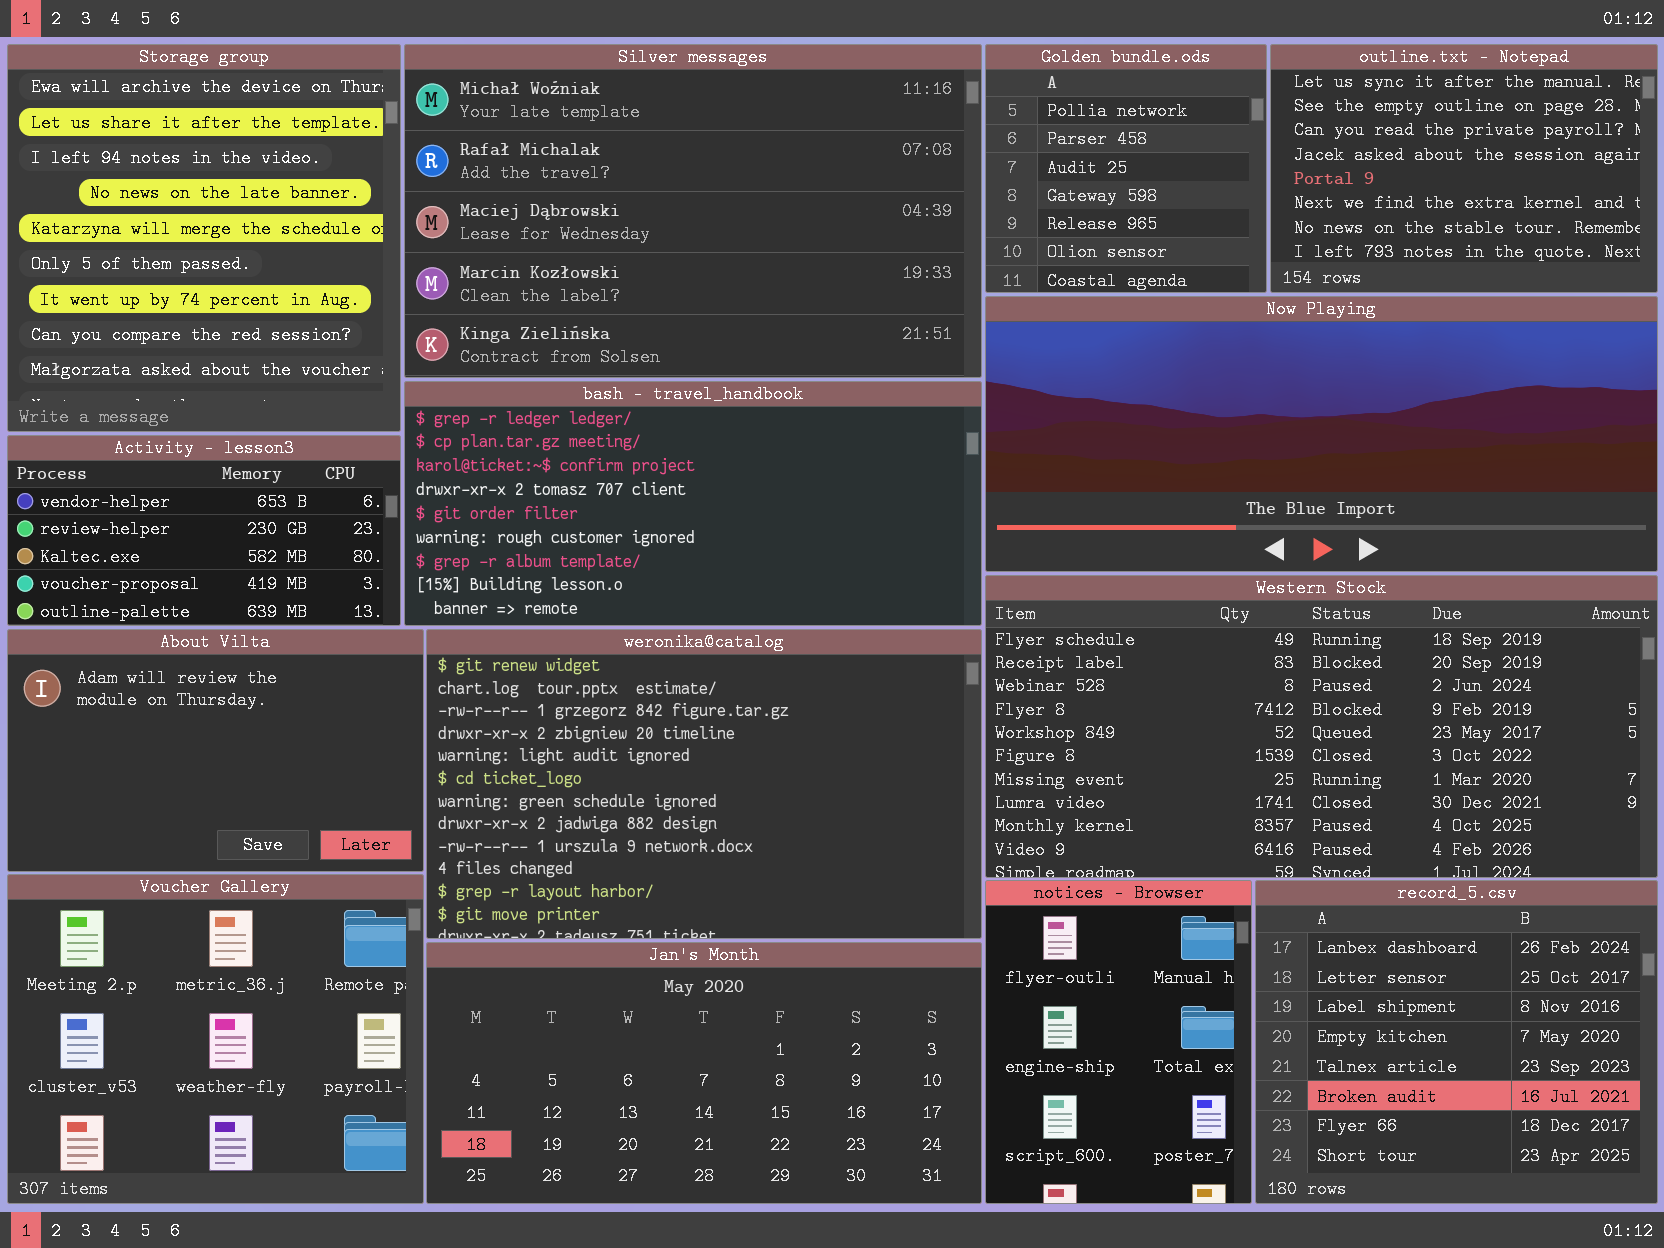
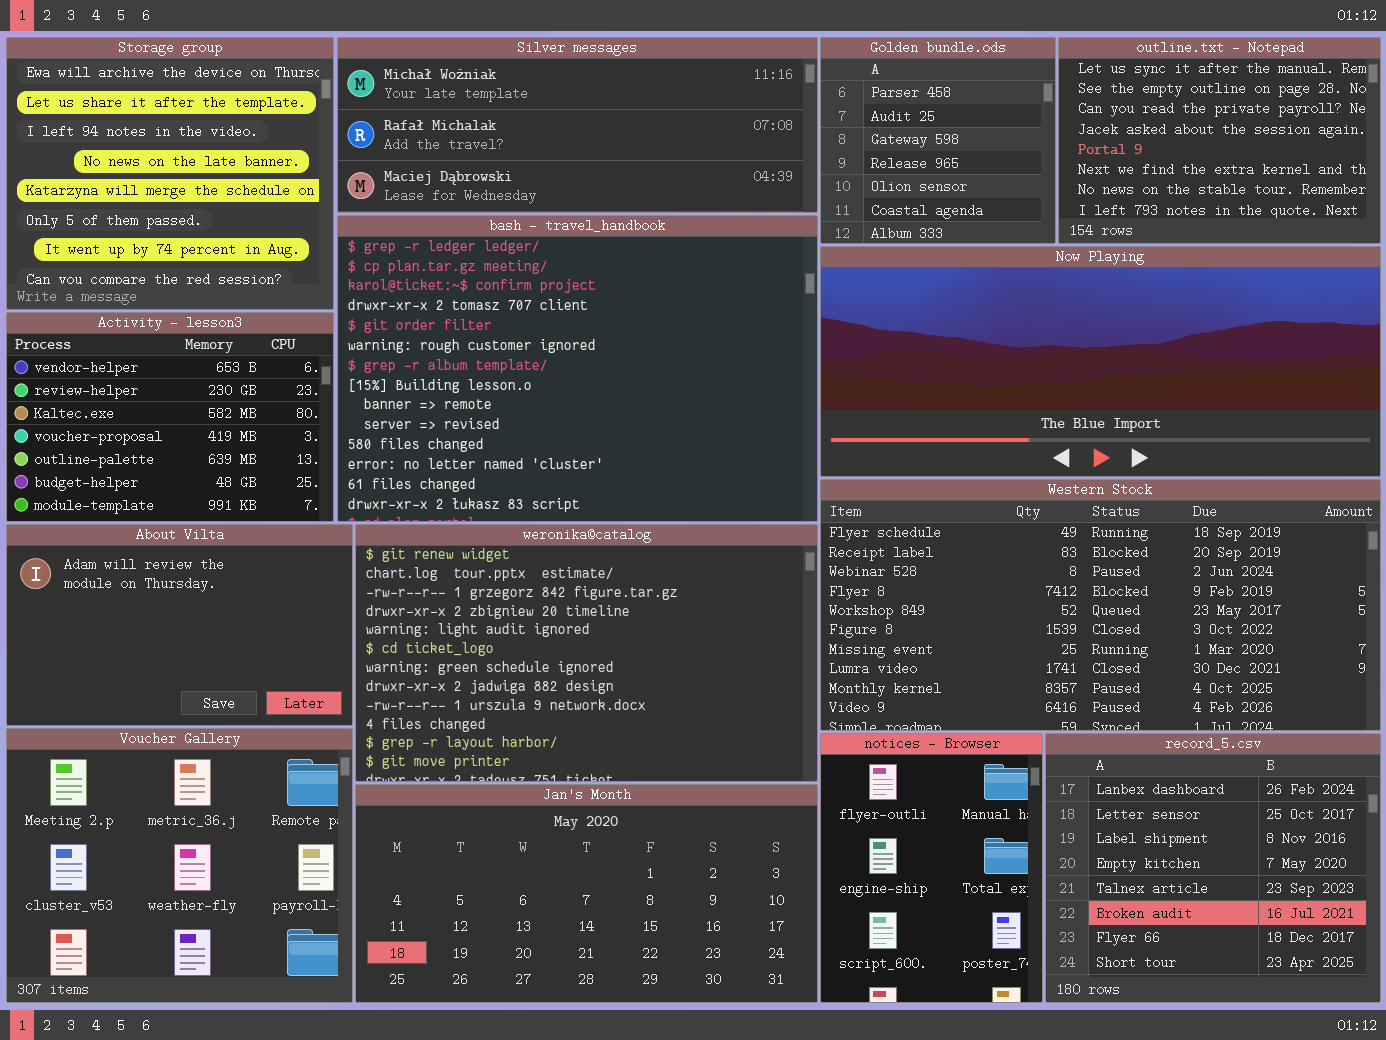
Storage group: [7,44,401,432] -> [6,37,334,310], resized
Silver messages: [404,44,982,378] -> [337,37,818,213], resized
Golden bundle.ods: [985,44,1267,293] -> [820,37,1056,244], scrolled down 1 row
bash - travel_handbook: [404,381,982,626] -> [337,215,818,522], resized
Activity - lesson3: [7,435,401,626] -> [6,312,334,522], resized

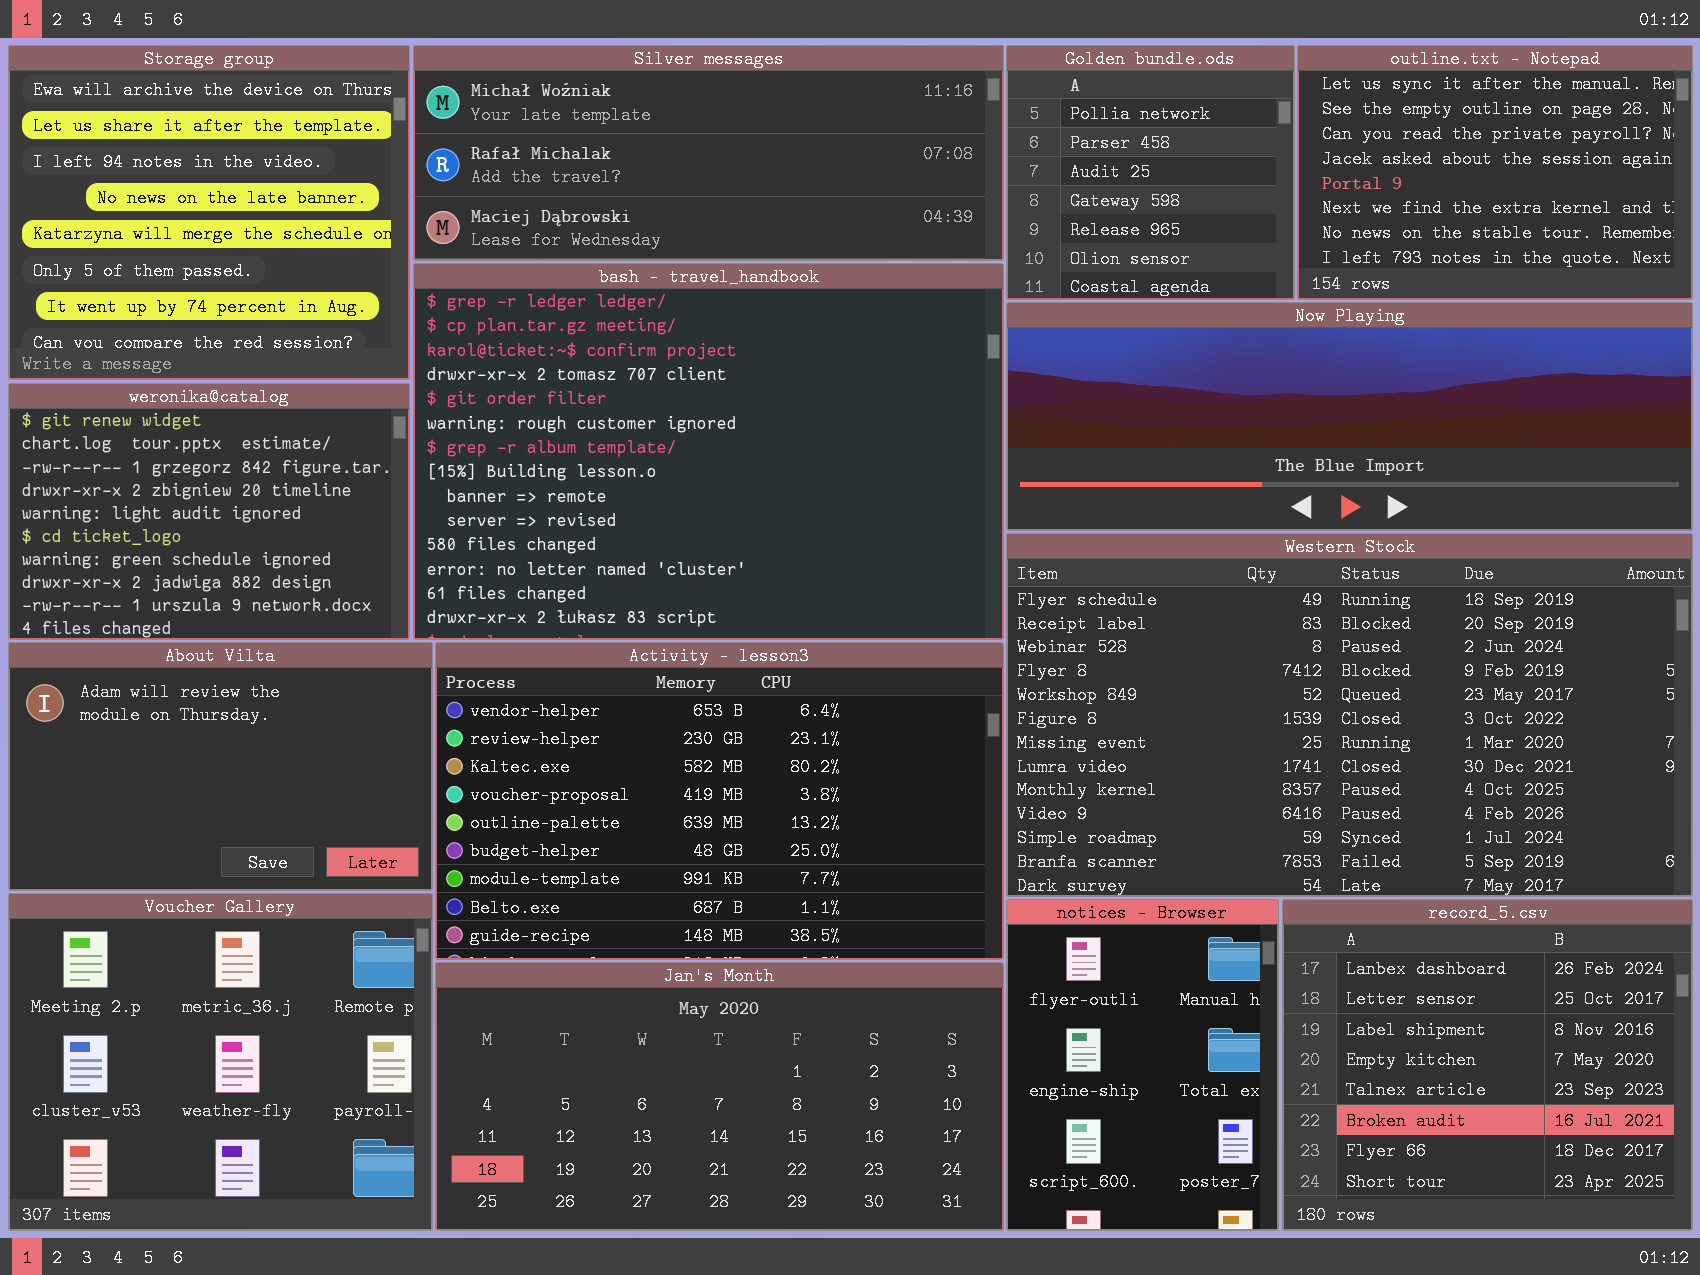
Golden bundle.ods: [820,37,1056,244] -> [1006,45,1295,300], scrolled up 1 row
Now Playing: [820,246,1381,477] -> [1006,302,1693,531], resized
Activity - lesson3: [6,312,334,522] -> [435,642,1004,960], moved, resized
Western Stock: [820,479,1381,731] -> [1006,533,1693,897], resized
weronika@catalog: [355,524,818,782] -> [8,383,410,640], moved, resized

